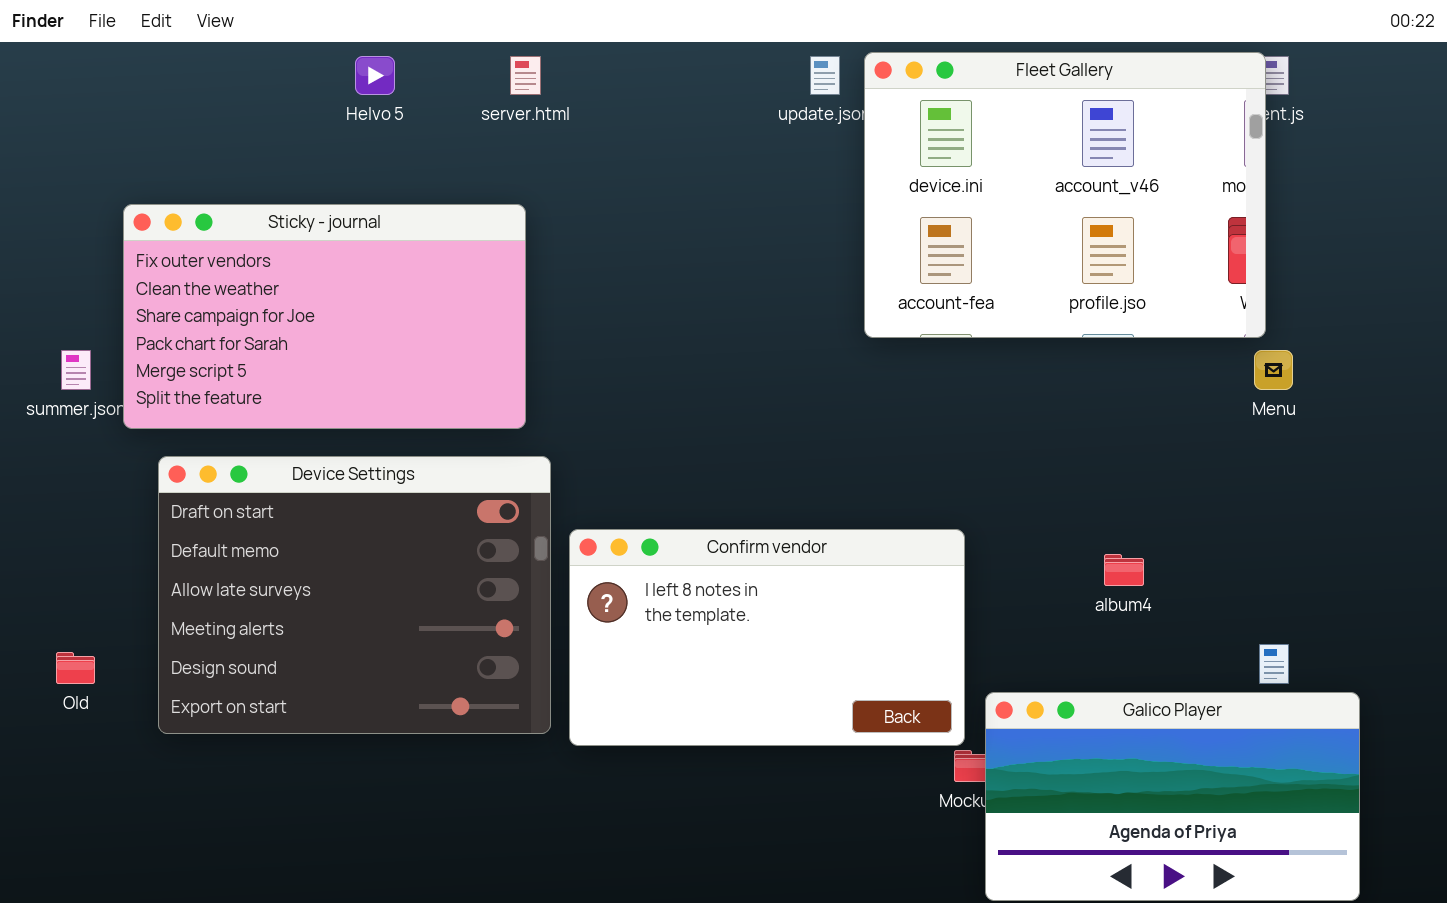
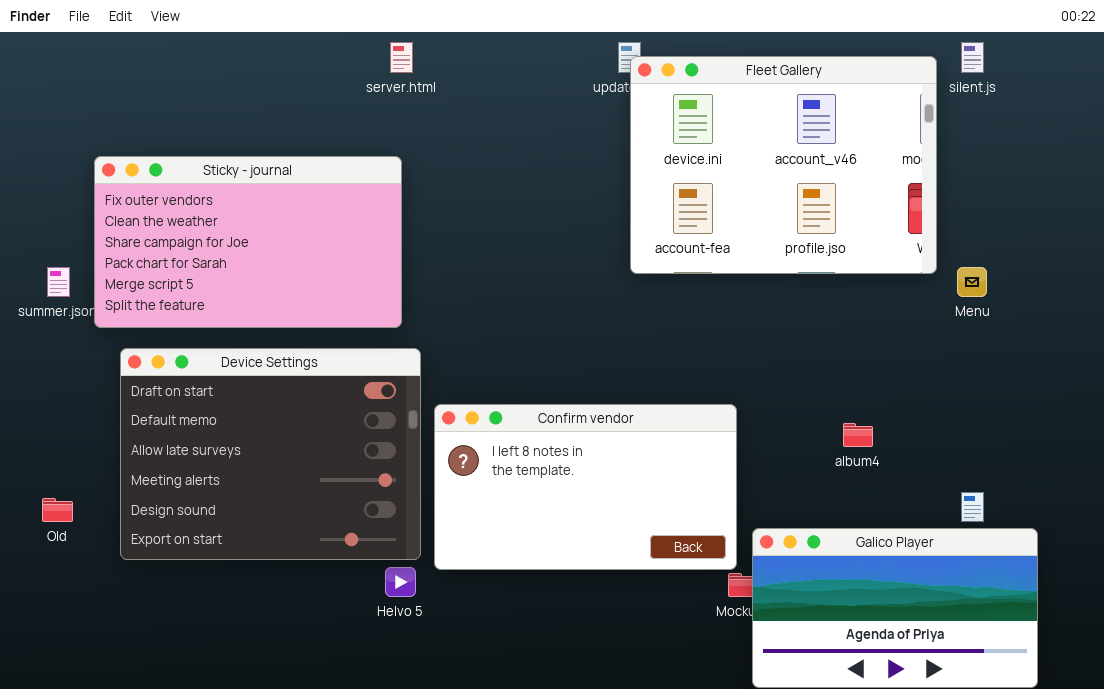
Fleet Gallery: [864,52,1266,338] -> [630,56,937,274], moved
Helvo 5: [355,56,395,95] -> [385,567,416,597], moved

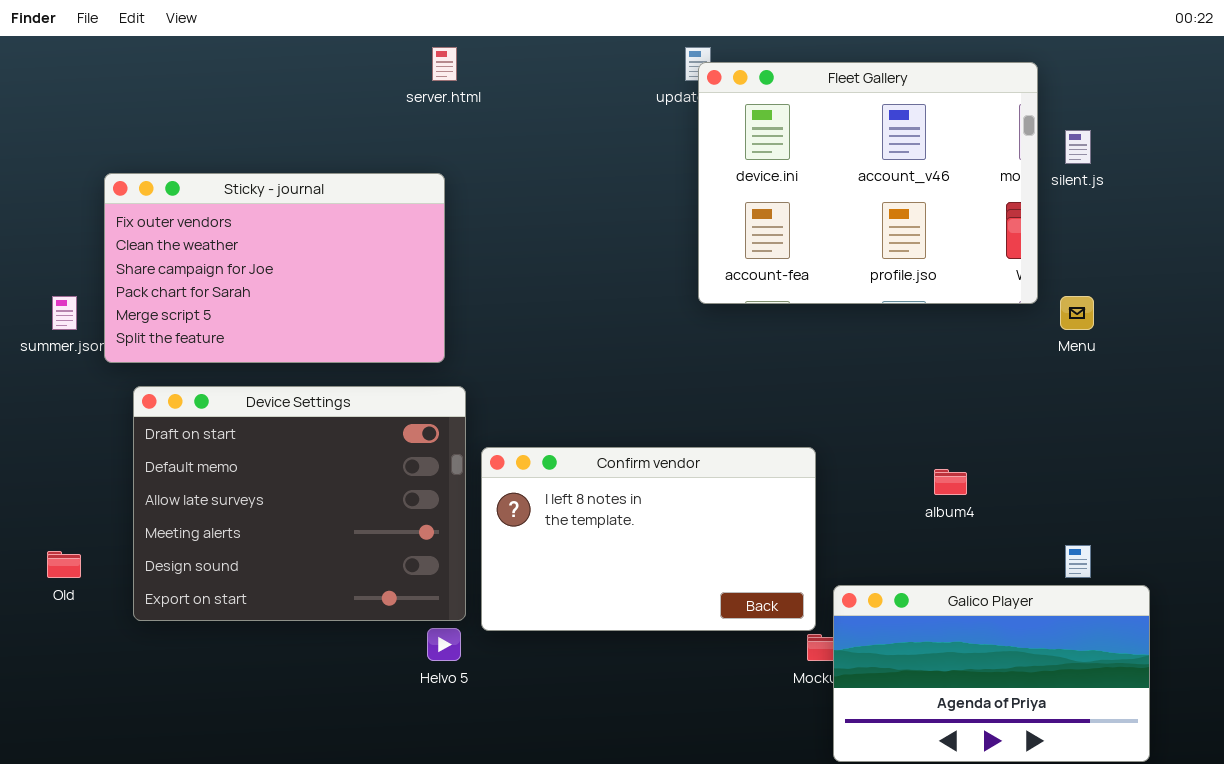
silent.js: [961,42,984,73] -> [1065,130,1091,164], moved

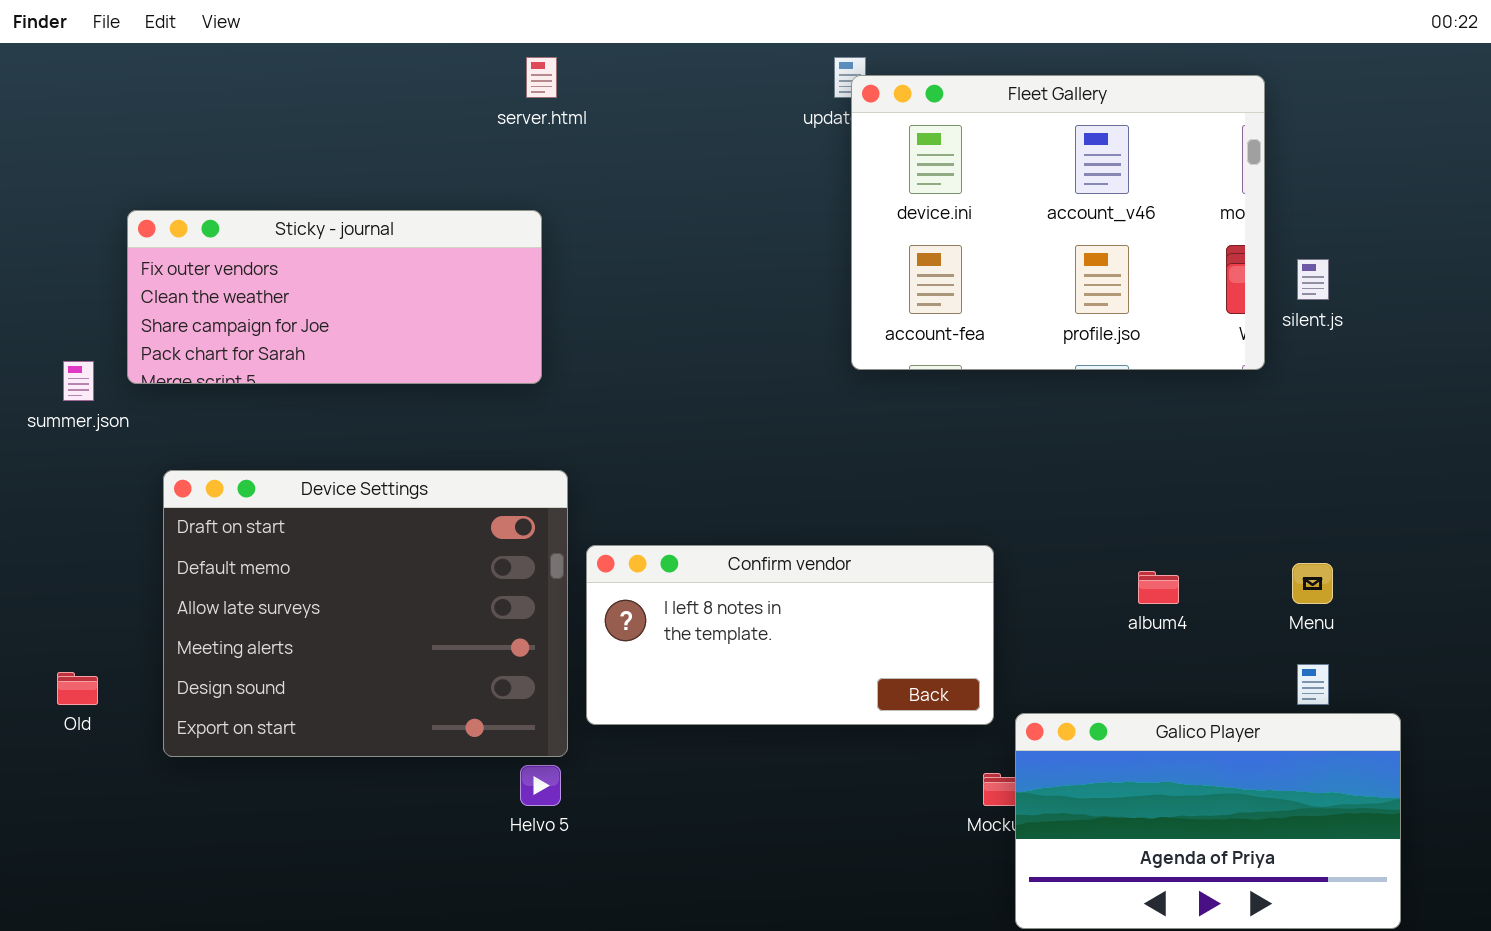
silent.js: [1065,130,1091,164] -> [1297,259,1329,300], moved
Sticky - journal: [104,173,445,363] -> [127,210,542,384], resized
Menu: [1060,296,1094,330] -> [1292,563,1333,604], moved
Confirm vendor: [481,447,816,631] -> [586,545,994,725], resized

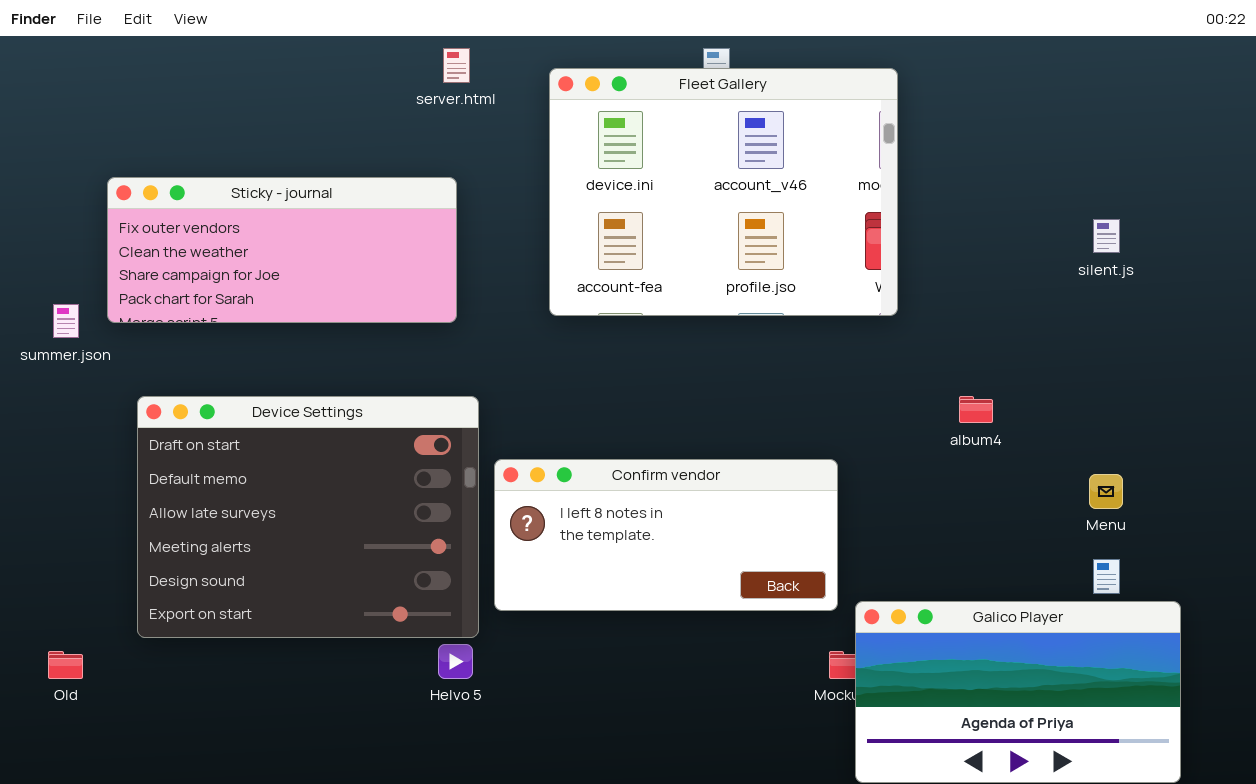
Fleet Gallery: [851,75,1265,370] -> [549,68,898,316], moved
album4: [1138,571,1179,604] -> [959,396,993,423], moved
Old: [57,672,98,705] -> [48,651,83,679], moved

